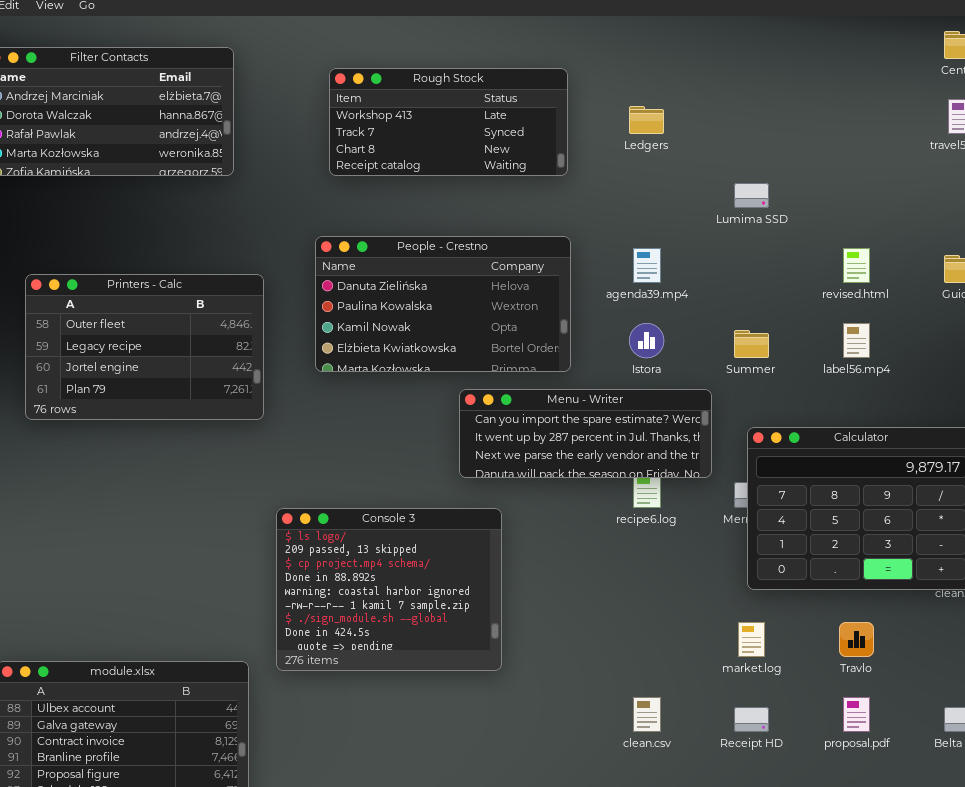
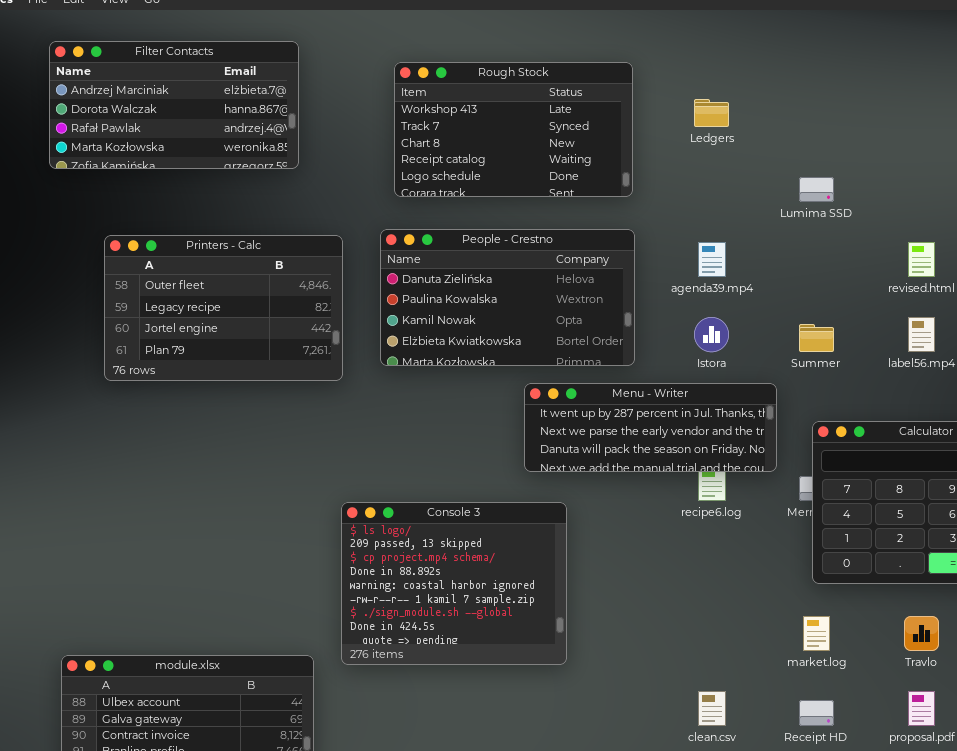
Rough Stock: [329,68,568,176] -> [394,62,633,197], resized
Printers - Calc: [25,274,264,420] -> [104,235,343,381], moved
Menu - Writer: [459,389,712,478] -> [524,383,777,472], scrolled down 1 row

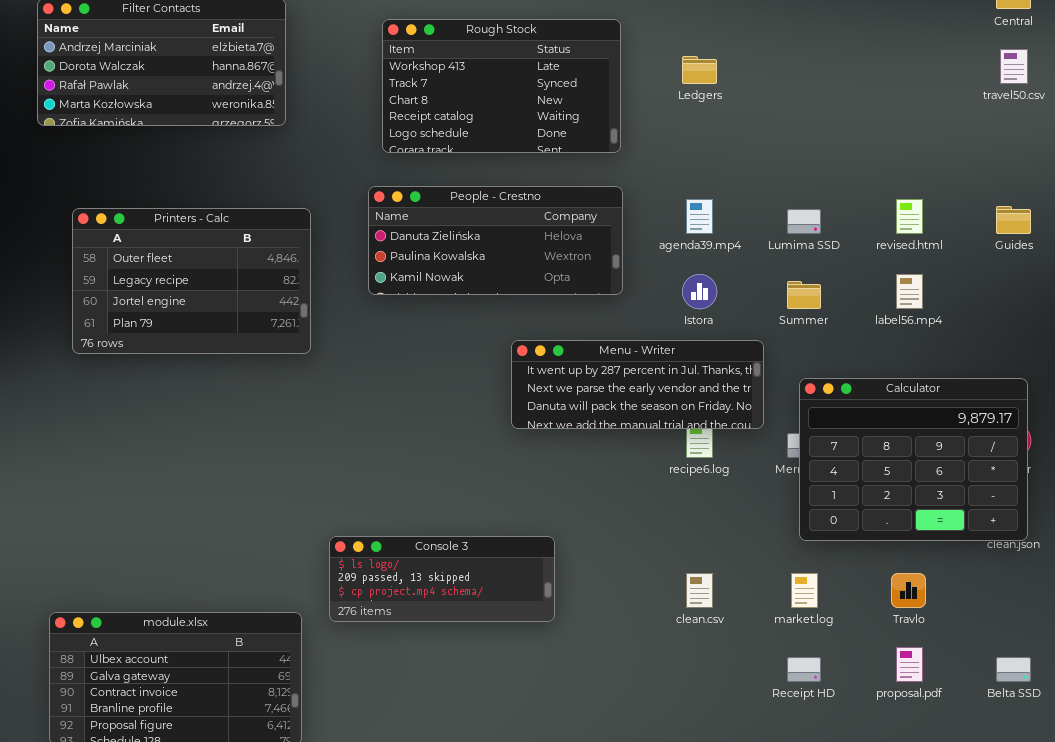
Lumima SSD: [799,177,834,202] -> [787,209,821,234], moved
People - Crestno: [380,229,635,366] -> [368,186,623,295], resized
Printers - Calc: [104,235,343,381] -> [72,208,311,354], moved
Console 3: [341,502,567,665] -> [329,536,555,622], resized
clean.csv: [698,691,726,726] -> [686,573,713,608], moved

